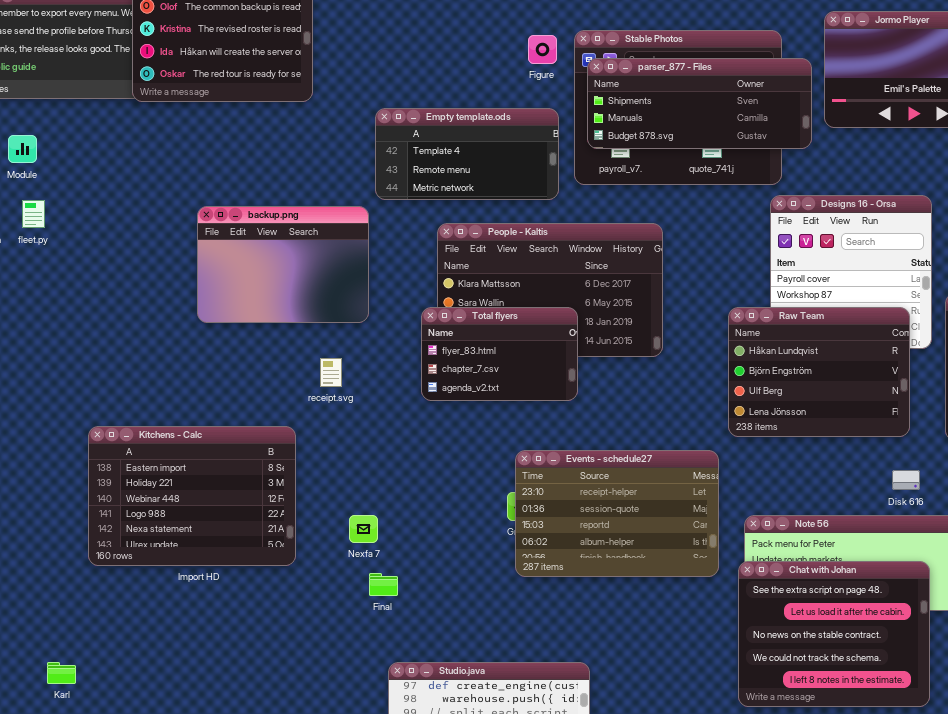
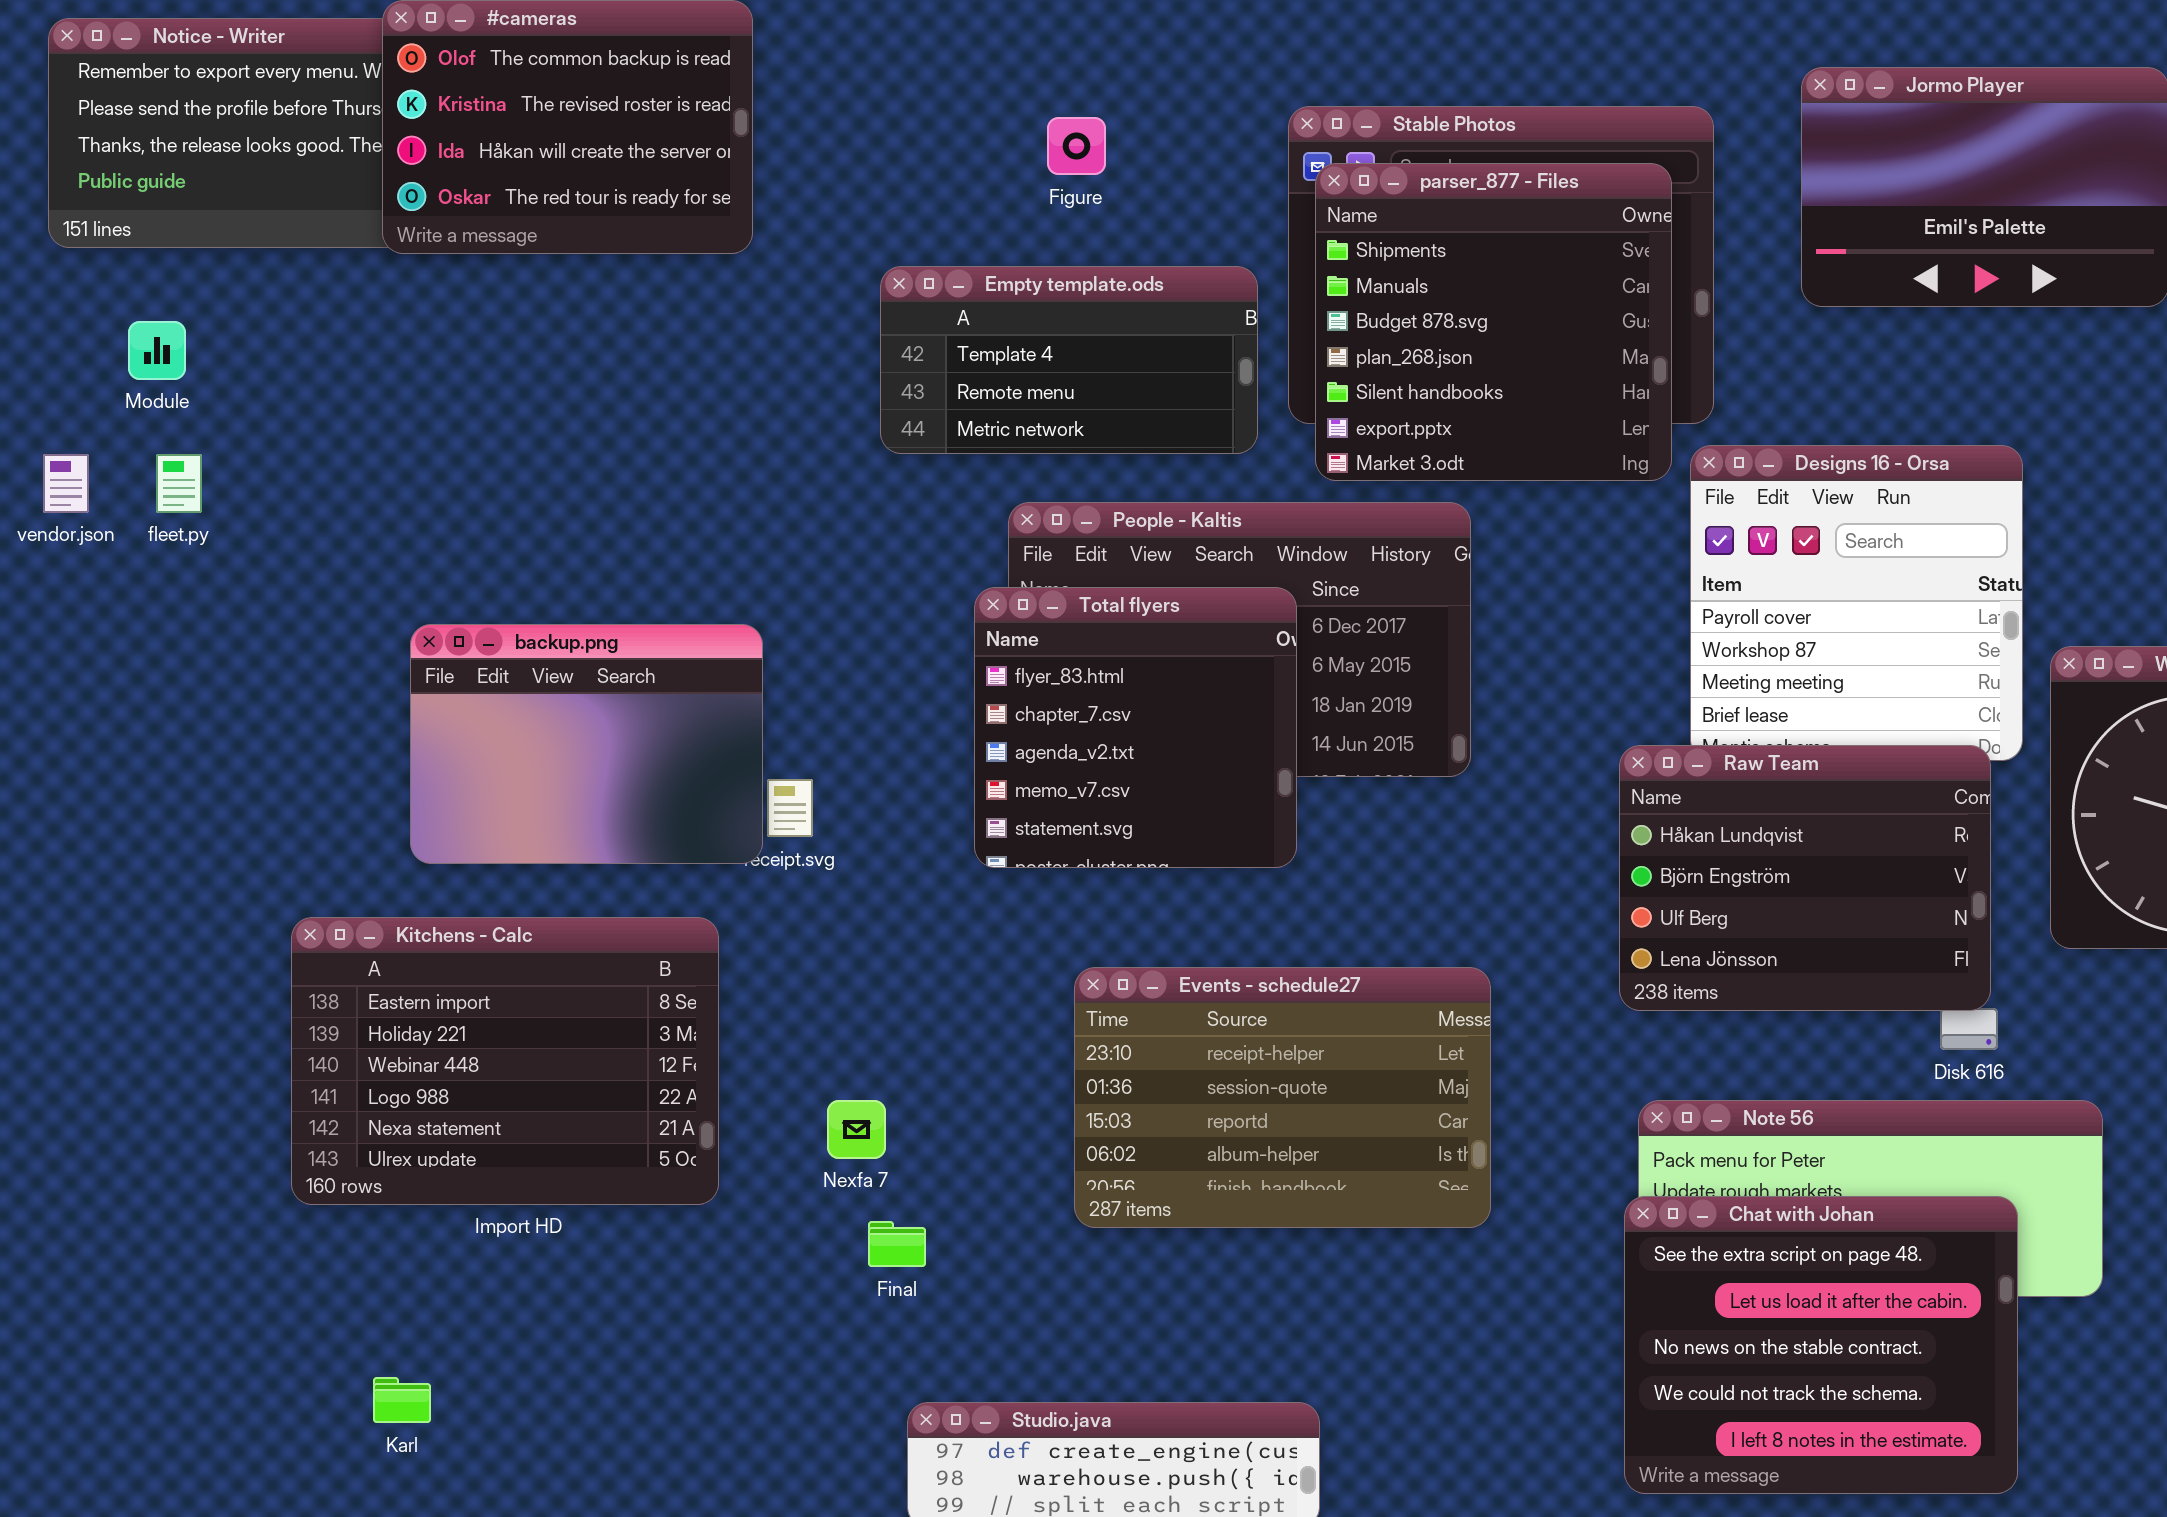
Figure: [528,35,557,64] -> [1047,117,1106,175], moved
parser_877 - Files: [587,58,812,149] -> [1315,163,1672,481], resized
backup.png: [197,206,369,323] -> [410,624,763,864], moved
Total flyers: [421,307,578,401] -> [974,587,1297,868], resized
Raw Team: [728,307,910,437] -> [1619,745,1991,1011], moved
Events - schedule27: [515,450,719,577] -> [1074,967,1491,1228], moved
Karl: [47,662,76,684] -> [373,1377,431,1423], moved

